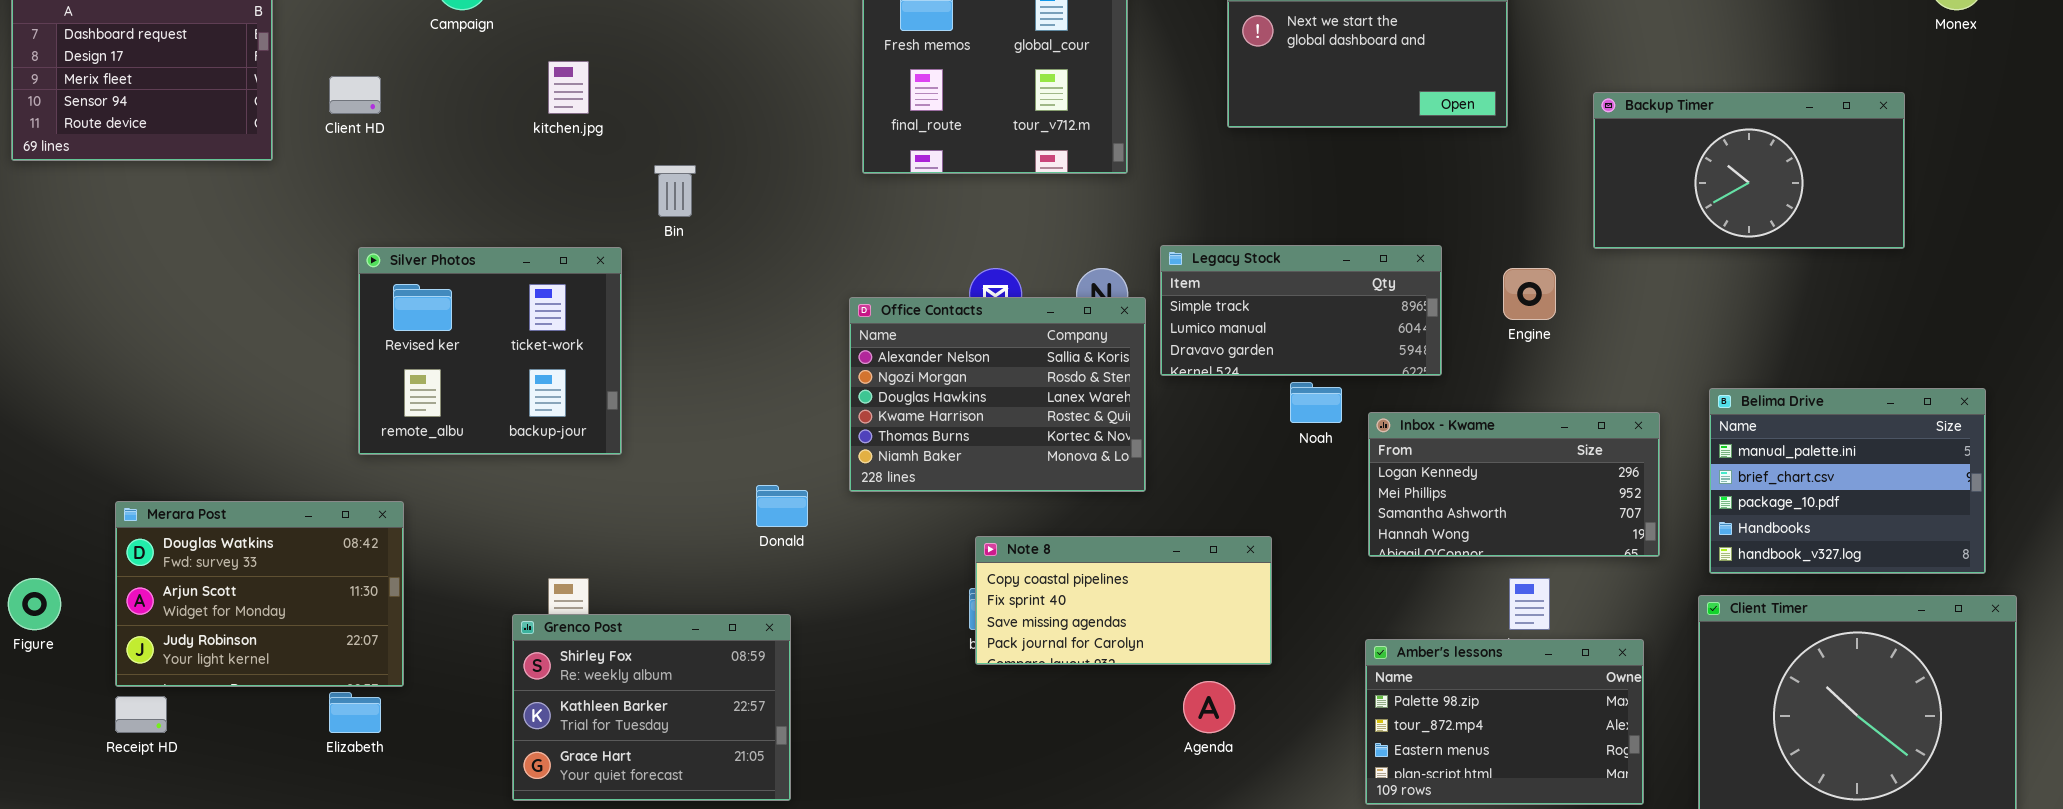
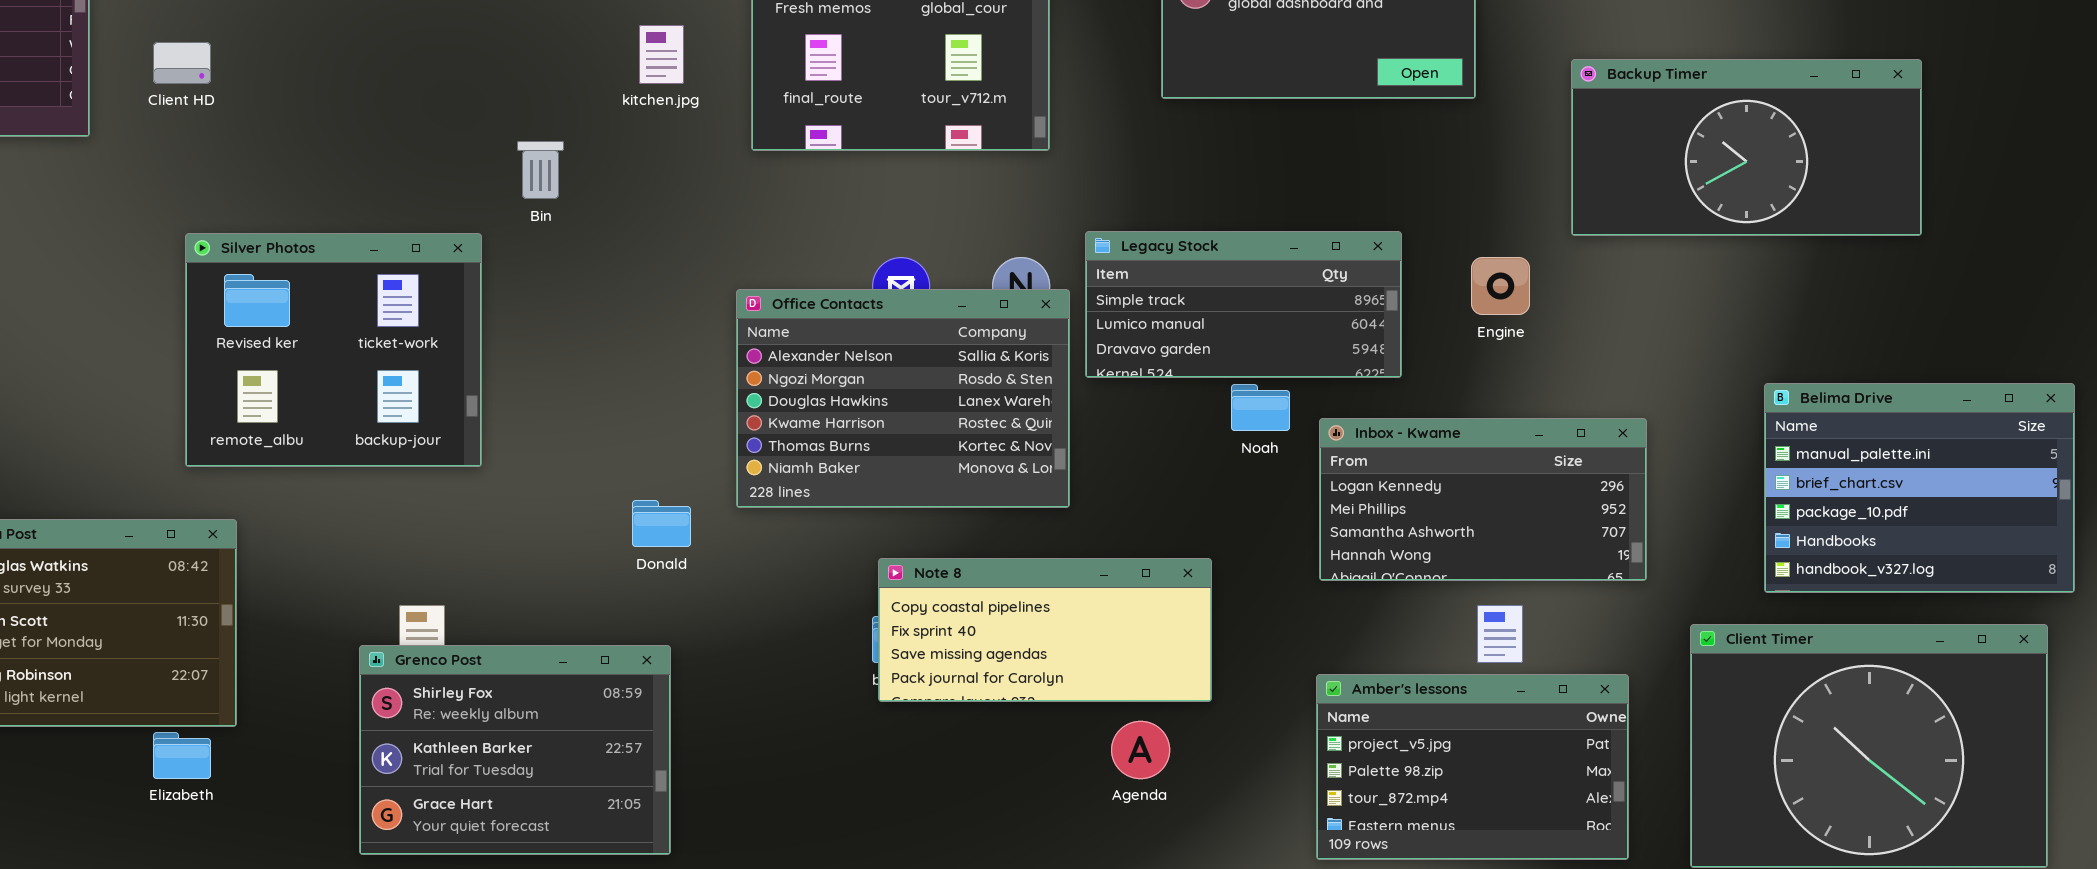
kitchen.jpg: [548,61,589,114] -> [639,25,684,84], moved
Belima Drive: [1709,388,1986,574] -> [1764,383,2075,593], moved
Amber's lessons: [1365,639,1644,805] -> [1316,674,1629,860], scrolled up 1 row

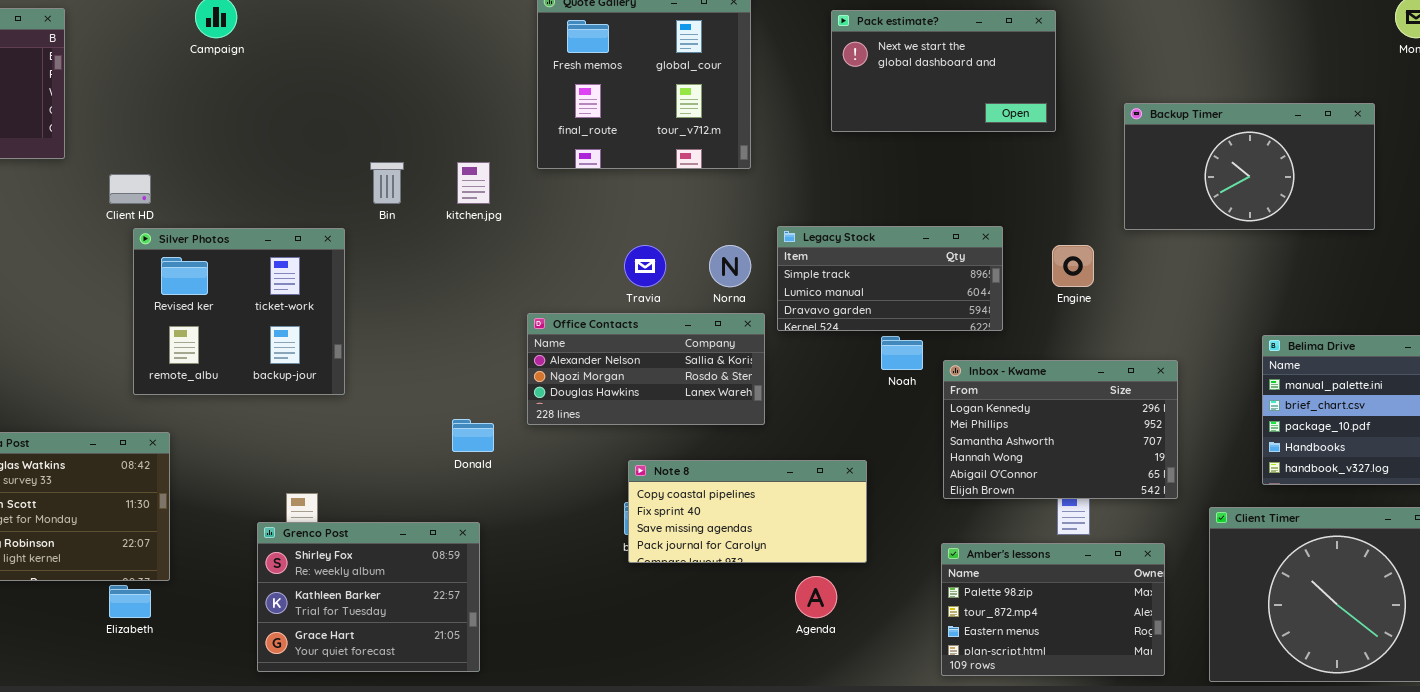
kitchen.jpg: [639,25,684,84] -> [457,162,490,204], moved
Client HD: [153,42,211,84] -> [109,174,151,204], moved
Office Contacts: [736,289,1070,508] -> [527,313,765,425], resized
Inbox - Kwame: [1319,418,1647,581] -> [943,360,1178,499], resized
Amber's lessons: [1316,674,1629,860] -> [941,543,1165,676], scrolled down 1 row

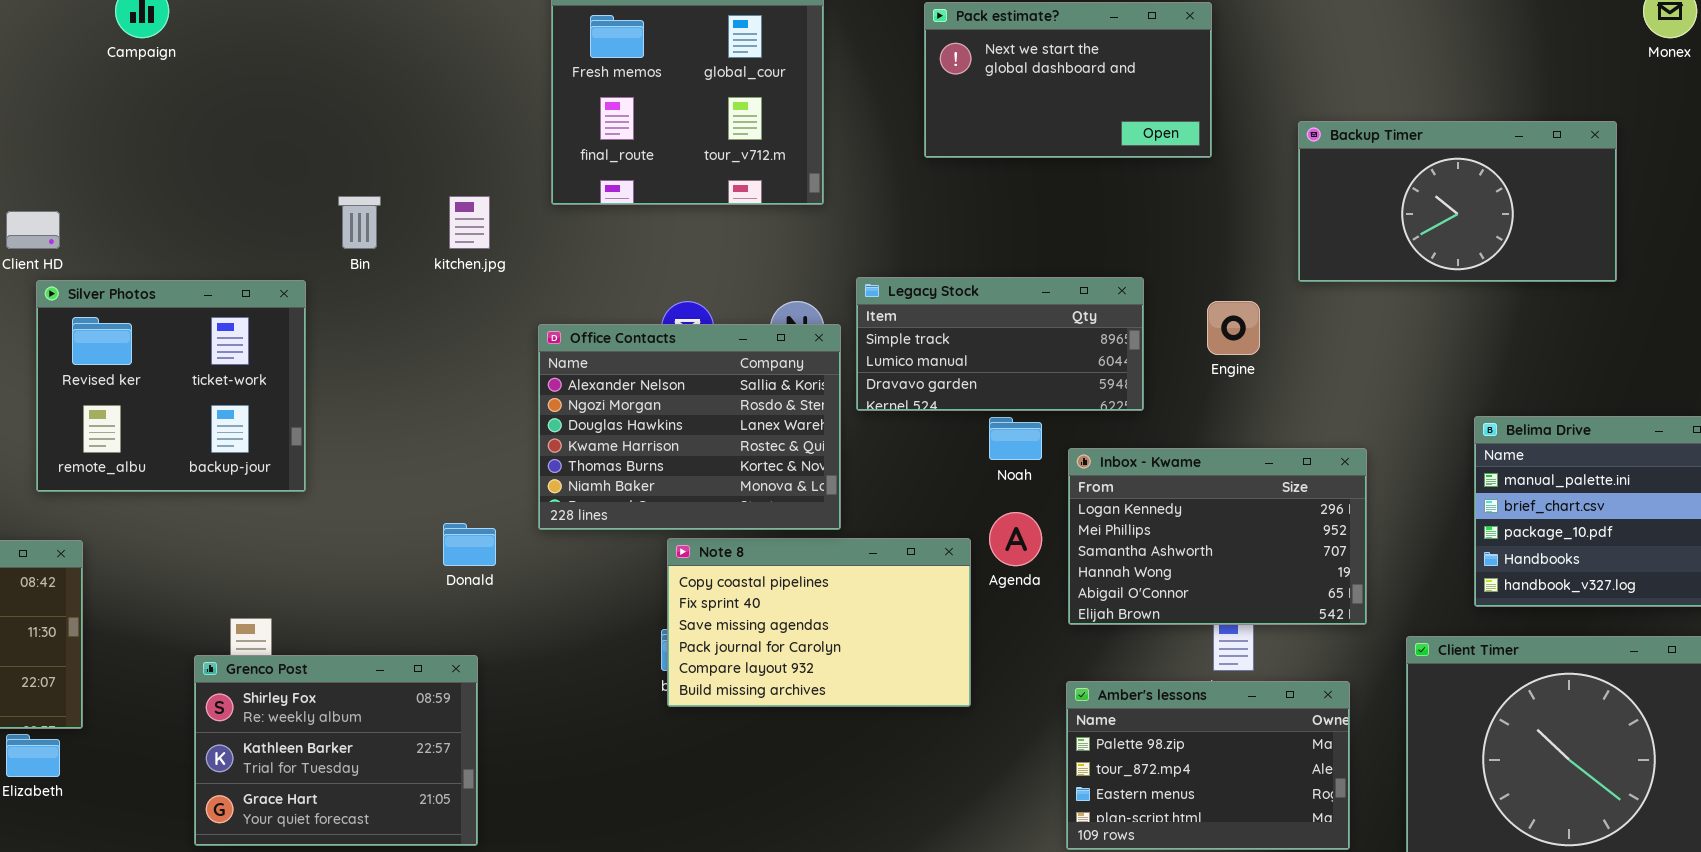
Office Contacts: [527,313,765,425] -> [538,324,841,530], resized
Note 8: [628,460,867,563] -> [667,538,971,707], resized
Agenda: [795,576,837,618] -> [989,512,1042,566], moved

